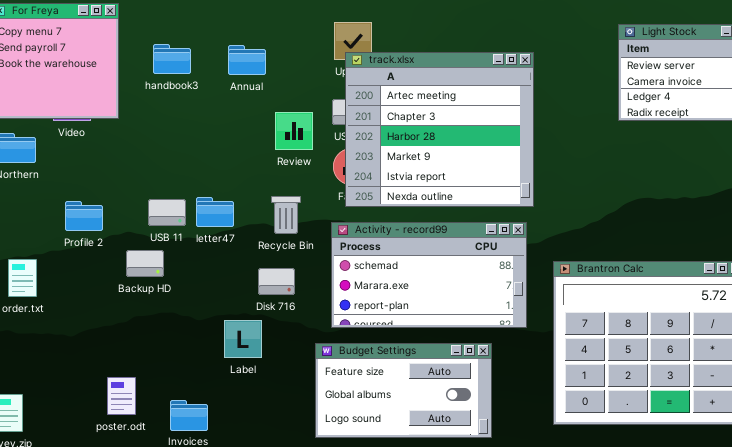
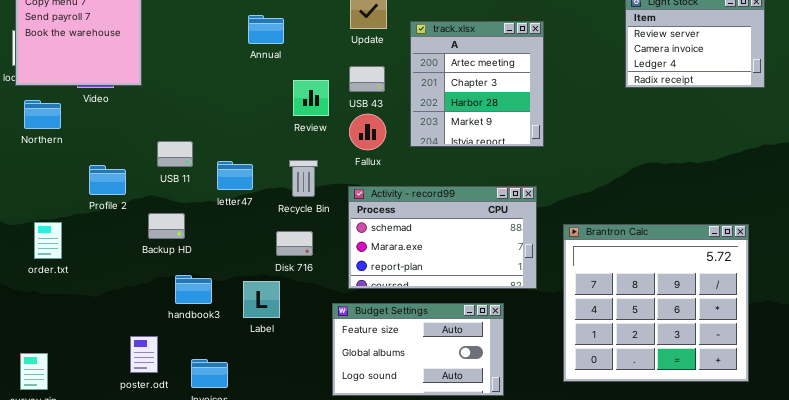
handbook3: [153,44,191,74] -> [175,275,212,304], moved
track.xlsx: [345,52,534,207] -> [410,21,544,147], resized
USB 11: [148,199,186,226] -> [157,141,193,167], moved

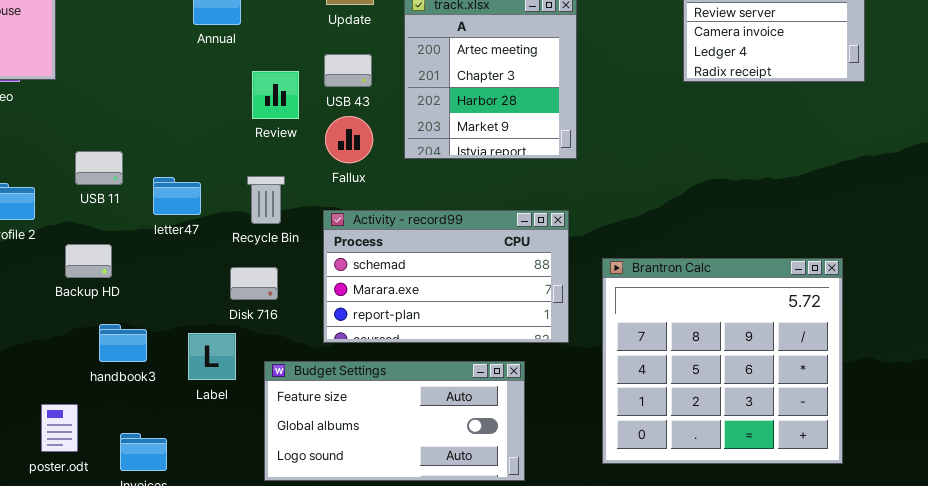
Budget Settings: [332,303,504,396] -> [264,361,525,481], resized

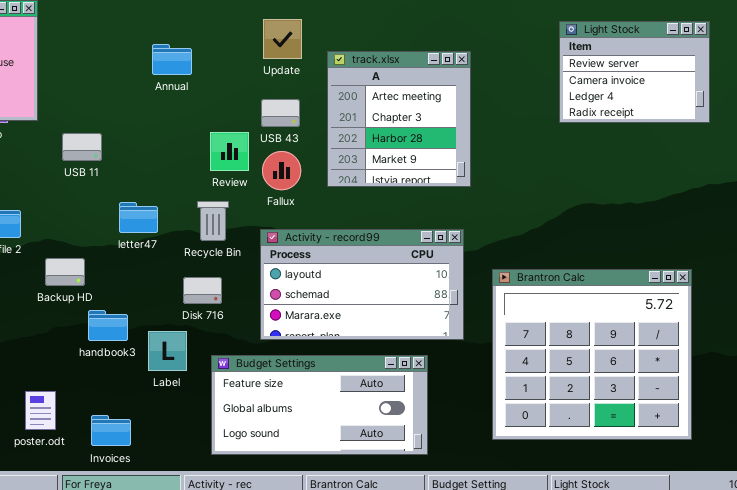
Review: [252,71,299,119] -> [210,132,249,171], moved
USB 11: [75,151,123,185] -> [62,133,102,161], moved
Activity - record99: [323,210,569,343] -> [260,229,464,340], scrolled up 1 row
handbook3: [99,324,147,362] -> [88,310,128,341], moved

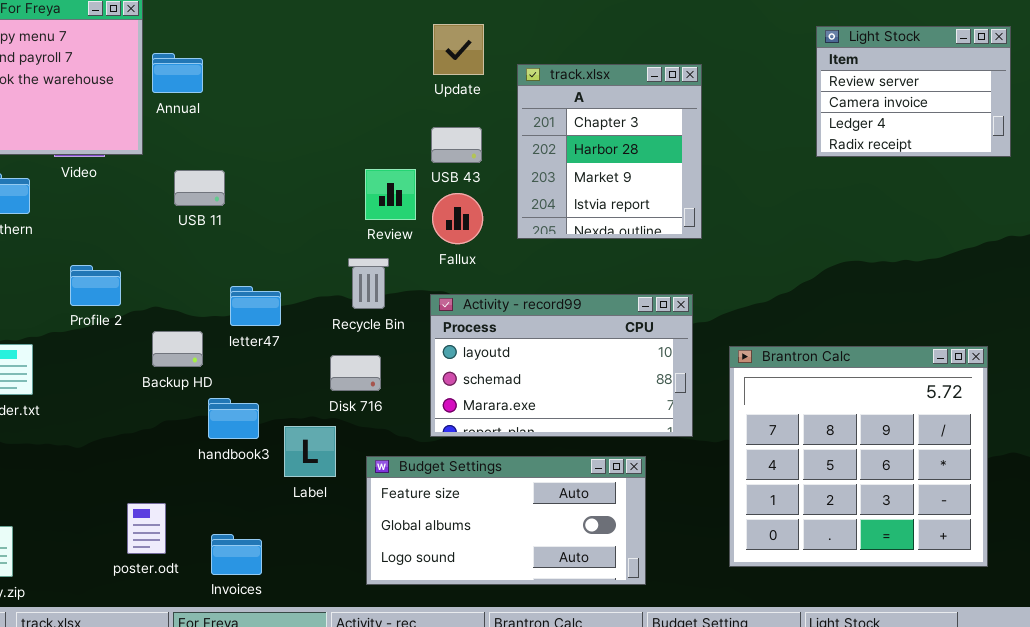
Annual: [152,44,192,75] -> [152,53,203,93], moved
track.xlsx: [327,51,471,187] -> [517,64,702,239], scrolled down 1 row
letter47: [119,202,158,233] -> [230,286,281,326], moved

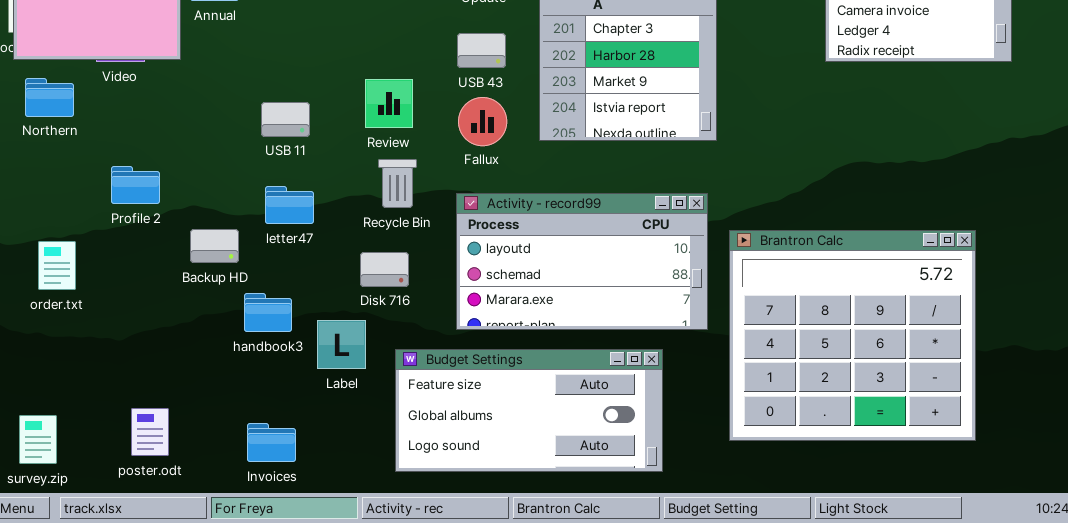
Review: [365,169,416,220] -> [365,79,413,128], moved
USB 11: [174,170,225,206] -> [261,102,310,137], moved
Brantron Calc: [729,346,988,567] -> [729,230,976,441], moved
poster.odt: [127,503,166,554] -> [131,408,169,456], moved

